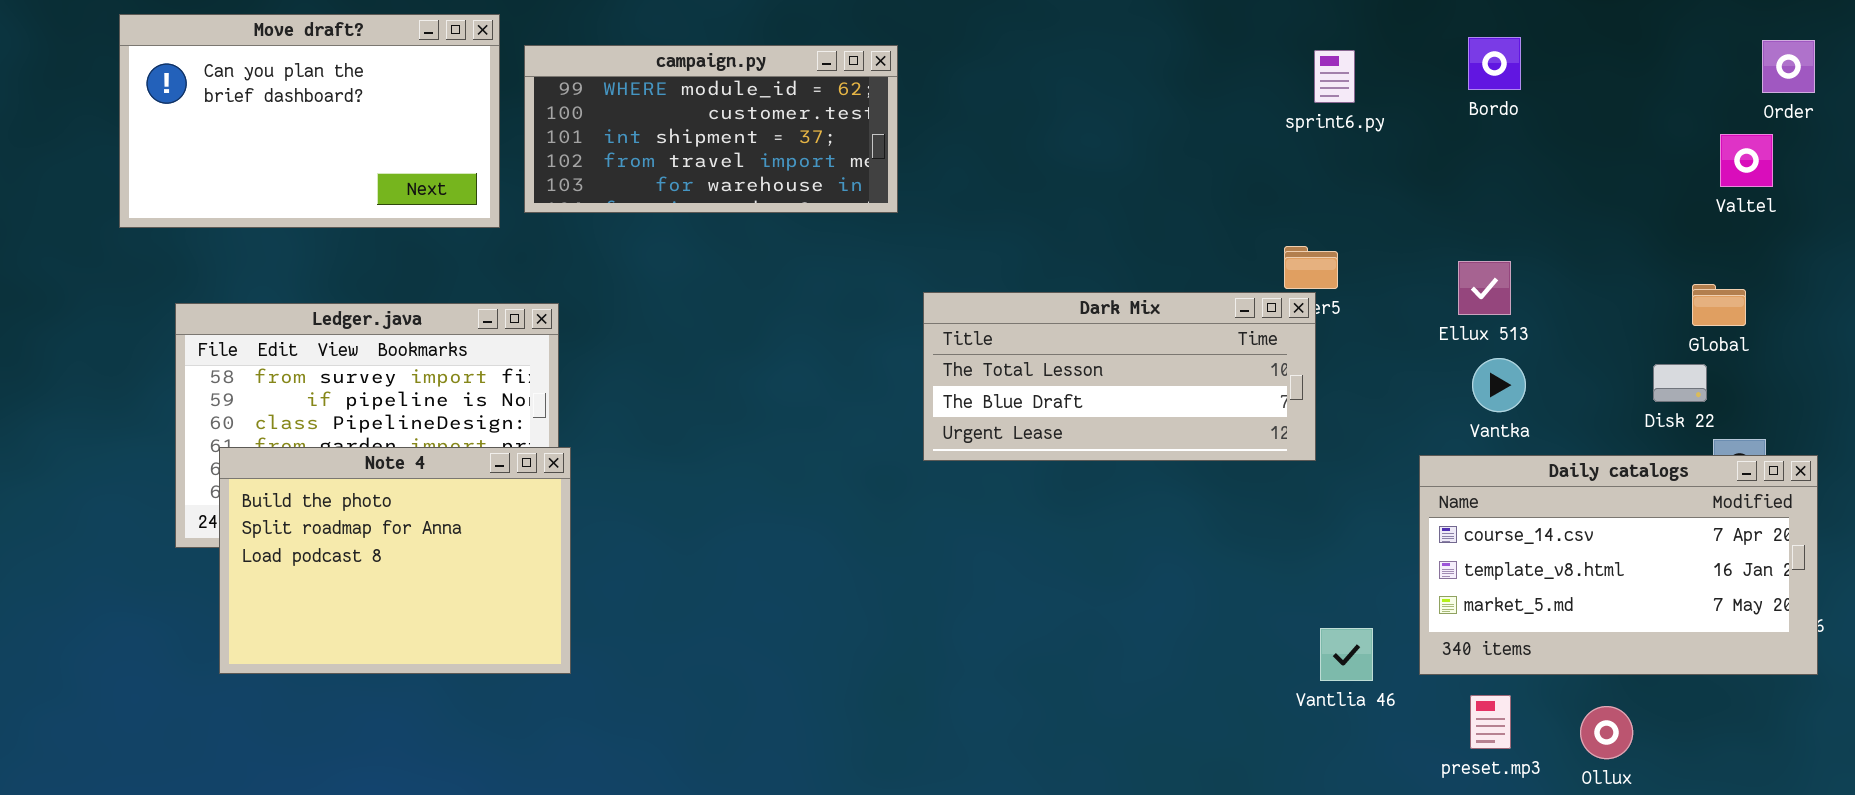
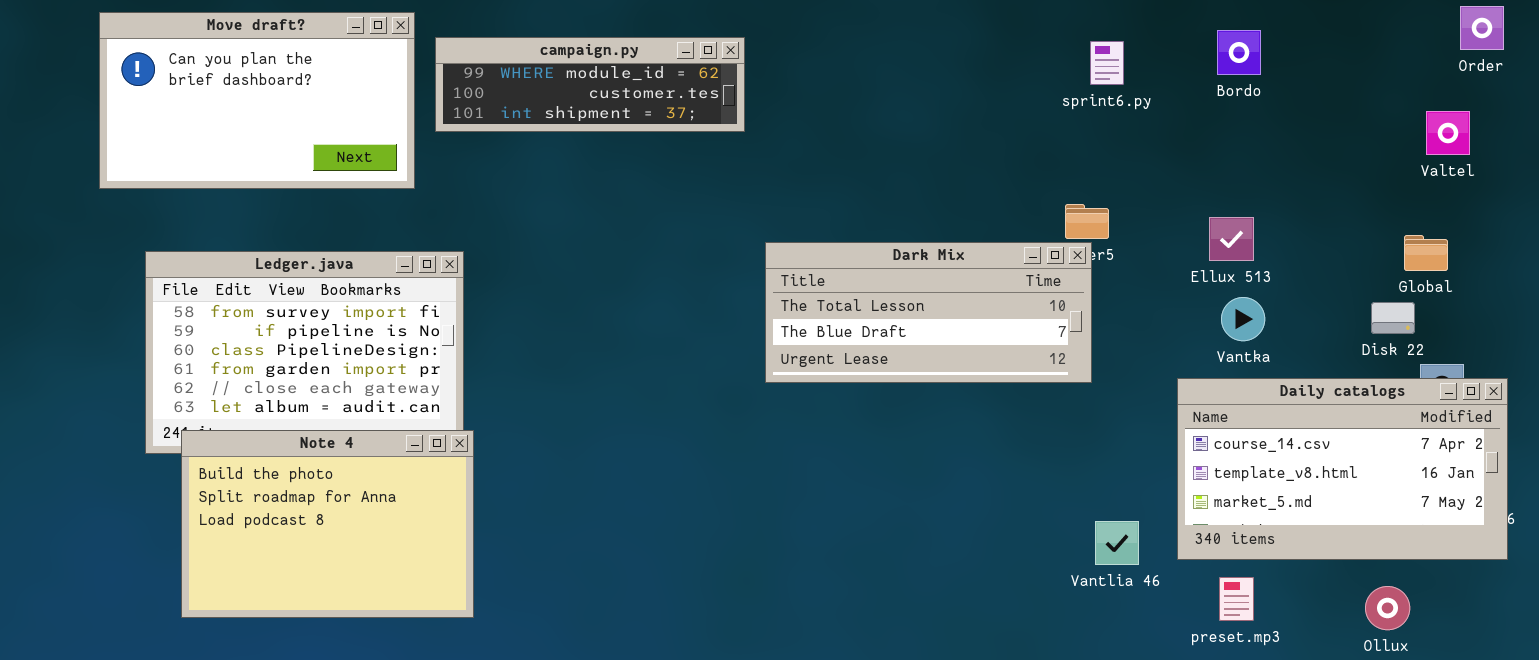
Order: [1762,40,1815,93] -> [1460,6,1504,50], moved
campaign.py: [524,45,898,213] -> [435,37,745,132], resized
Note 4: [219,447,571,674] -> [181,430,474,618], moved
Ollux: [1580,706,1633,759] -> [1365,586,1410,630], moved

